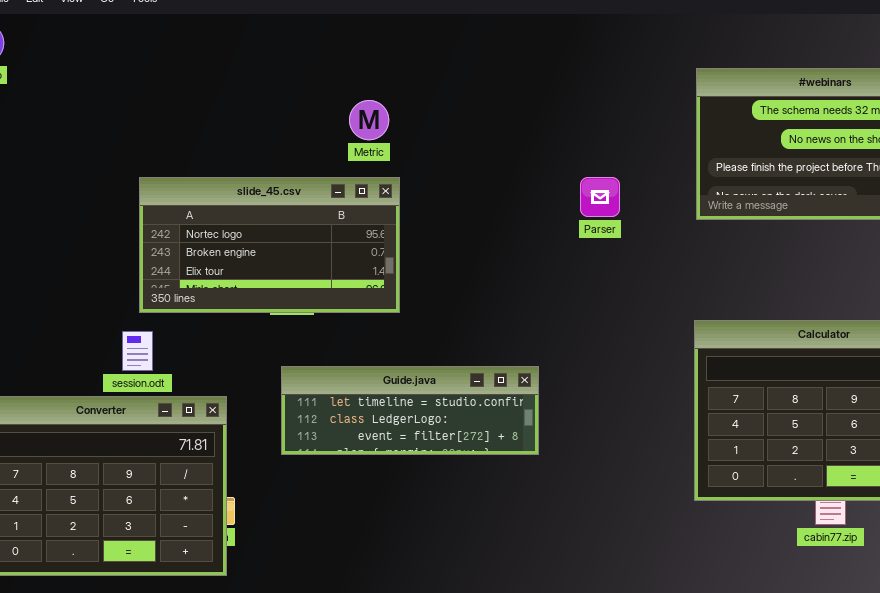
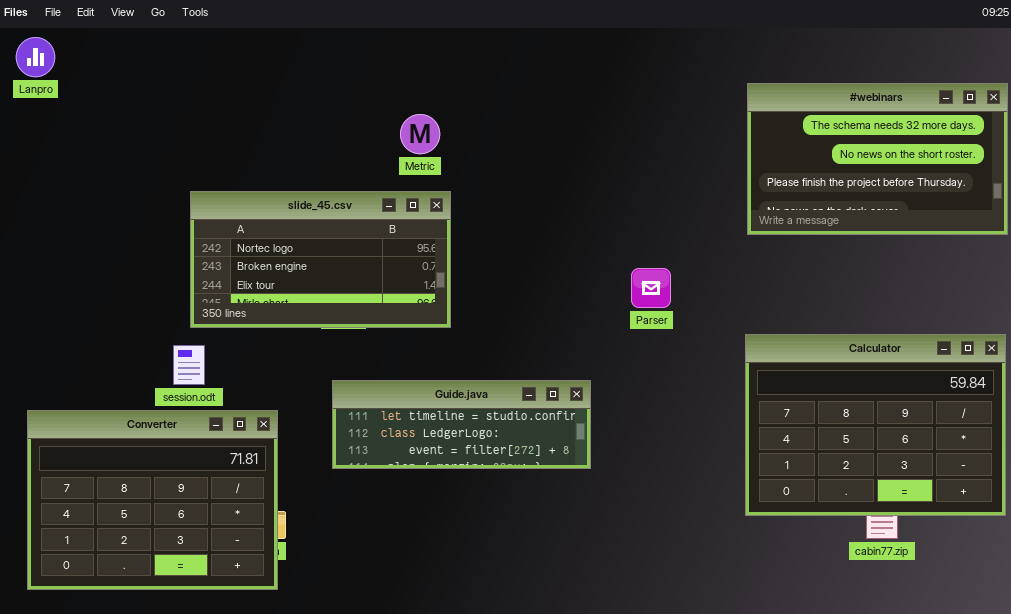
Parser: [580,177,620,217] -> [631,268,671,308], moved

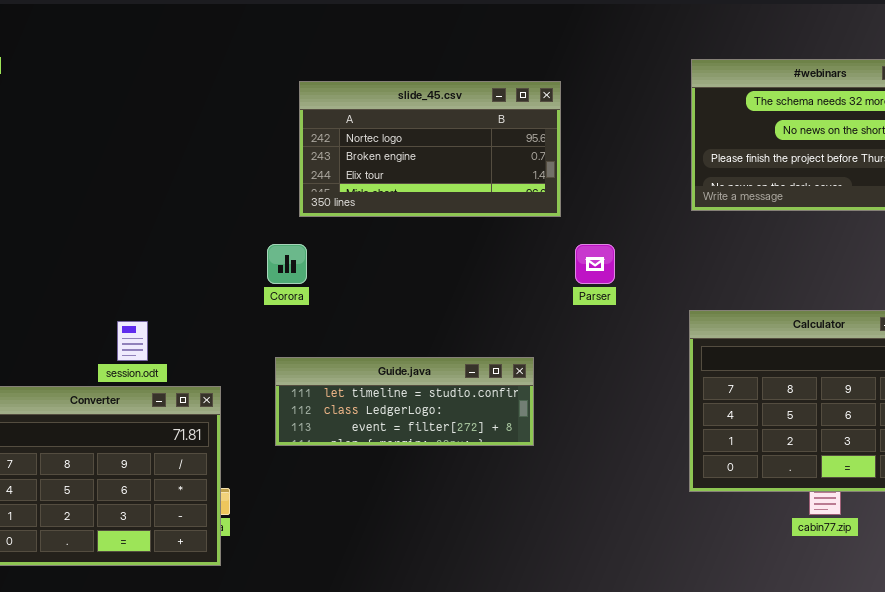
slide_45.csv: [190,191,451,328] -> [299,81,561,217], moved

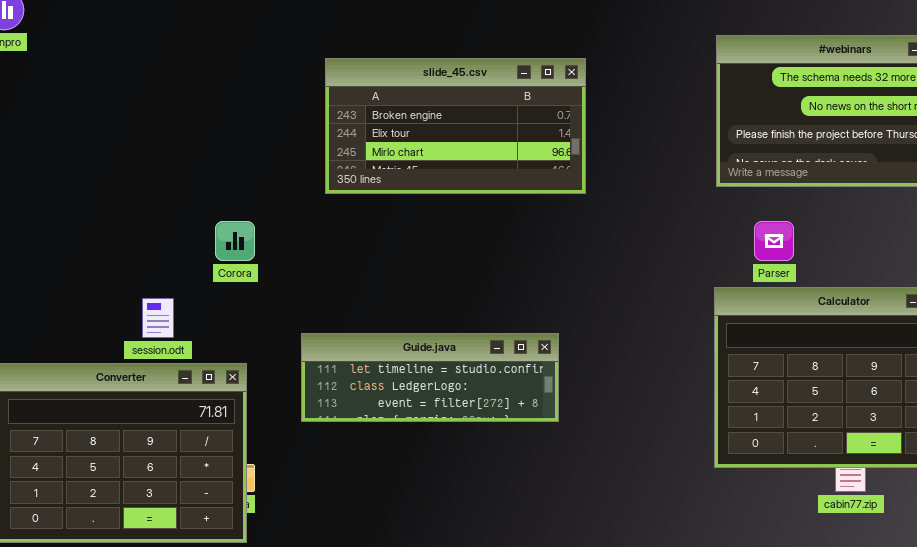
slide_45.csv: [299,81,561,217] -> [325,58,586,194], scrolled down 1 row
Corora: [267,244,307,284] -> [215,221,255,261], moved
Parser: [575,244,615,284] -> [754,221,794,261], moved

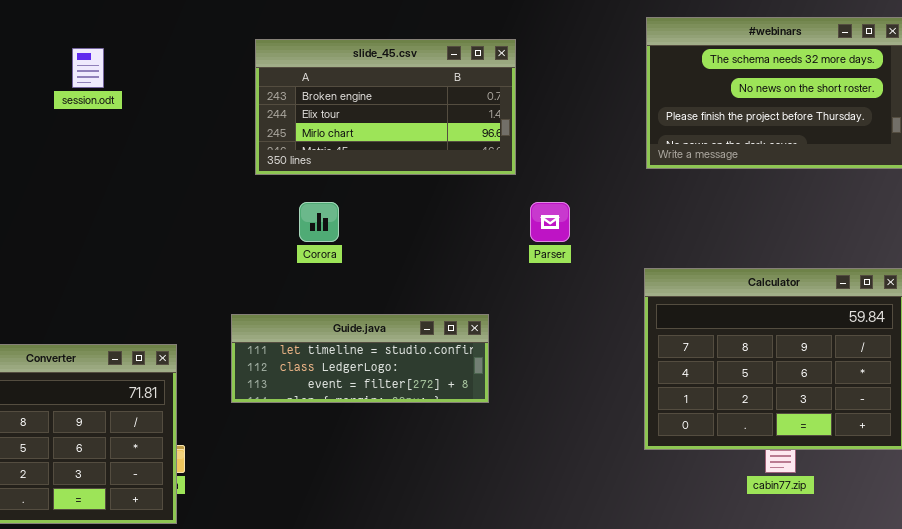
Corora: [215,221,255,261] -> [299,202,339,242], moved
Parser: [754,221,794,261] -> [530,202,570,242], moved
session.odt: [142,298,174,338] -> [72,48,104,88], moved

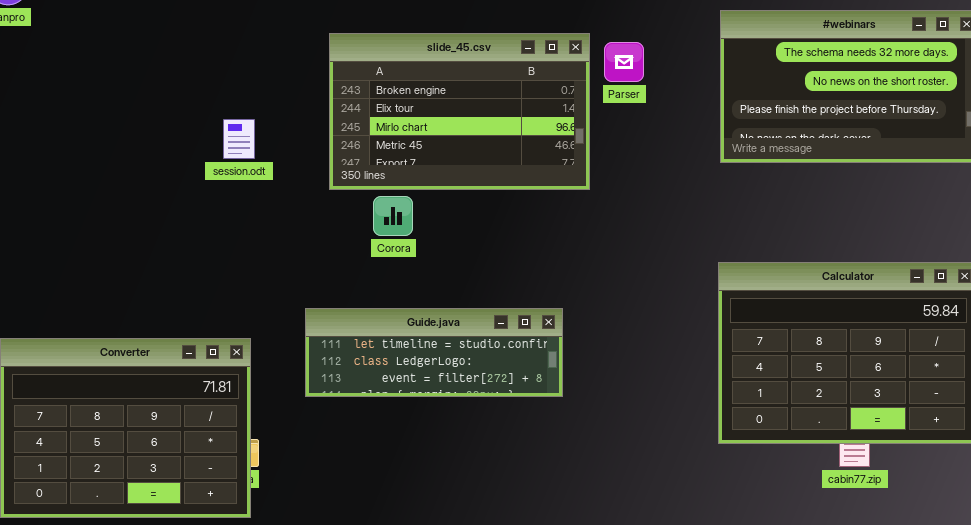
slide_45.csv: [255,39,516,175] -> [329,33,590,190], resized
session.odt: [72,48,104,88] -> [223,119,255,159], moved
Parser: [530,202,570,242] -> [604,42,644,82], moved

